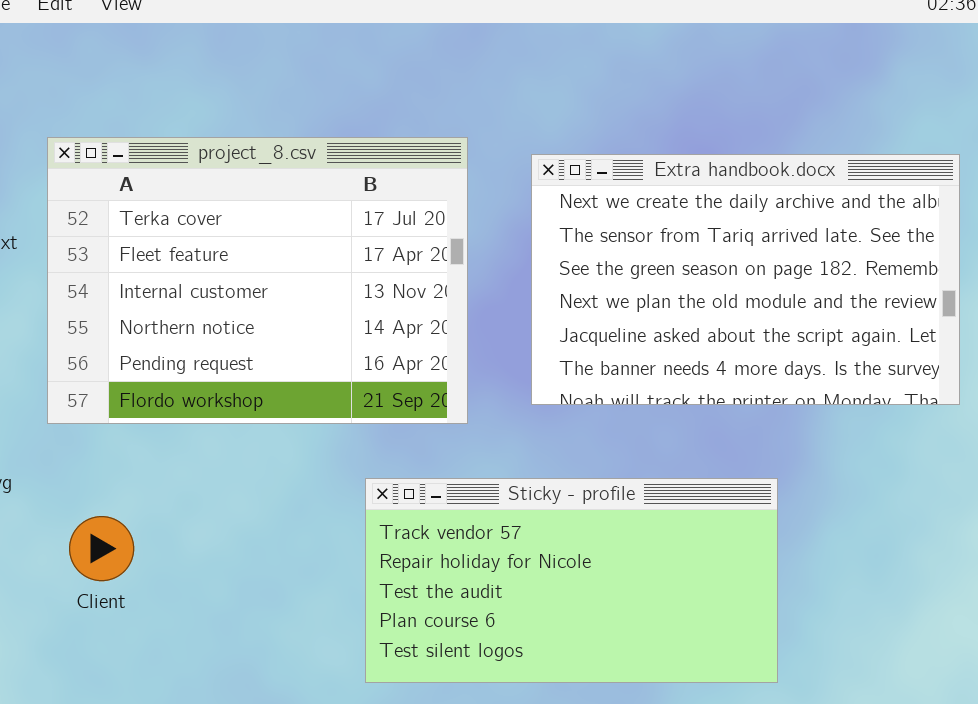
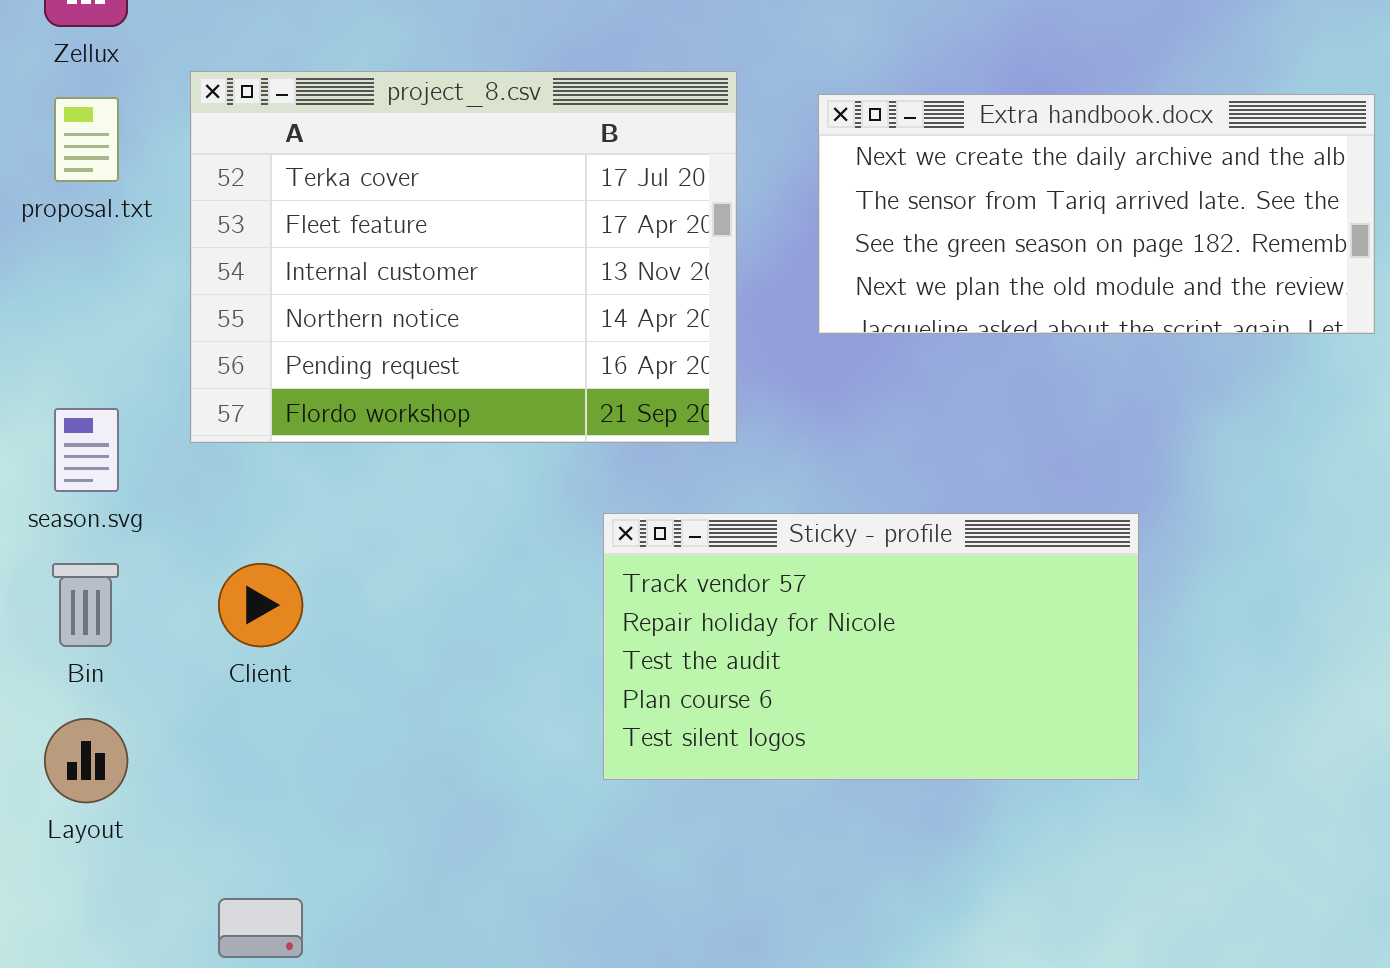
Extra handbook.docx: [531,154,960,405] -> [818,94,1375,334], resized

